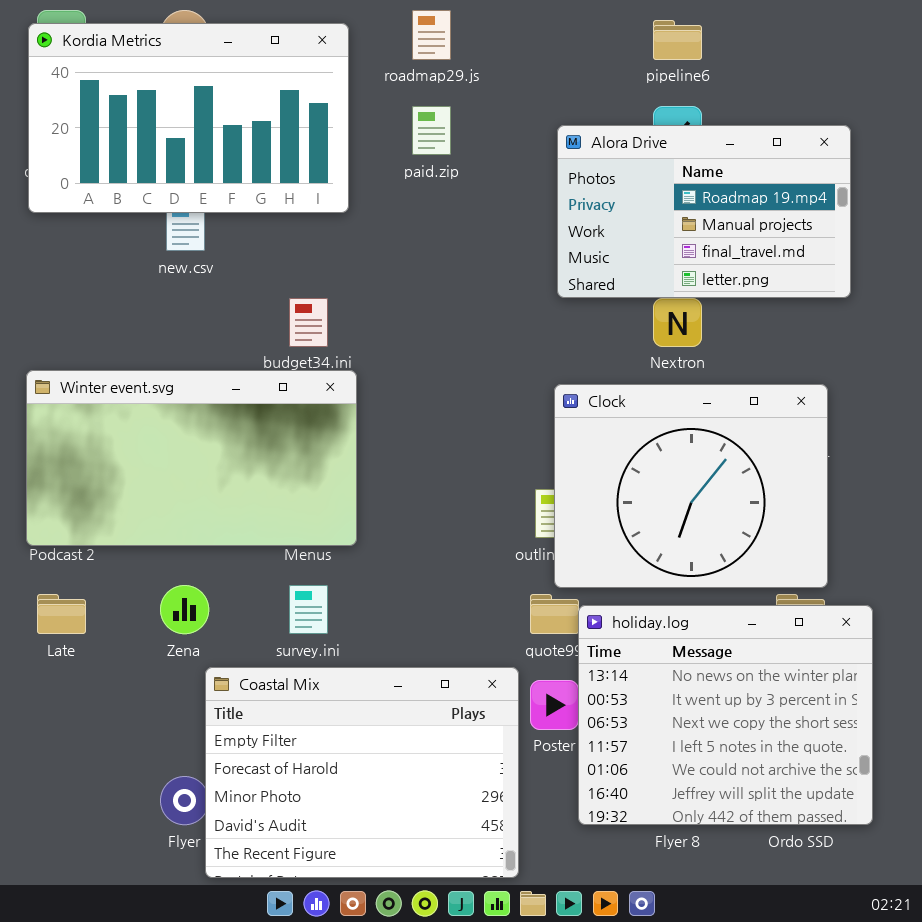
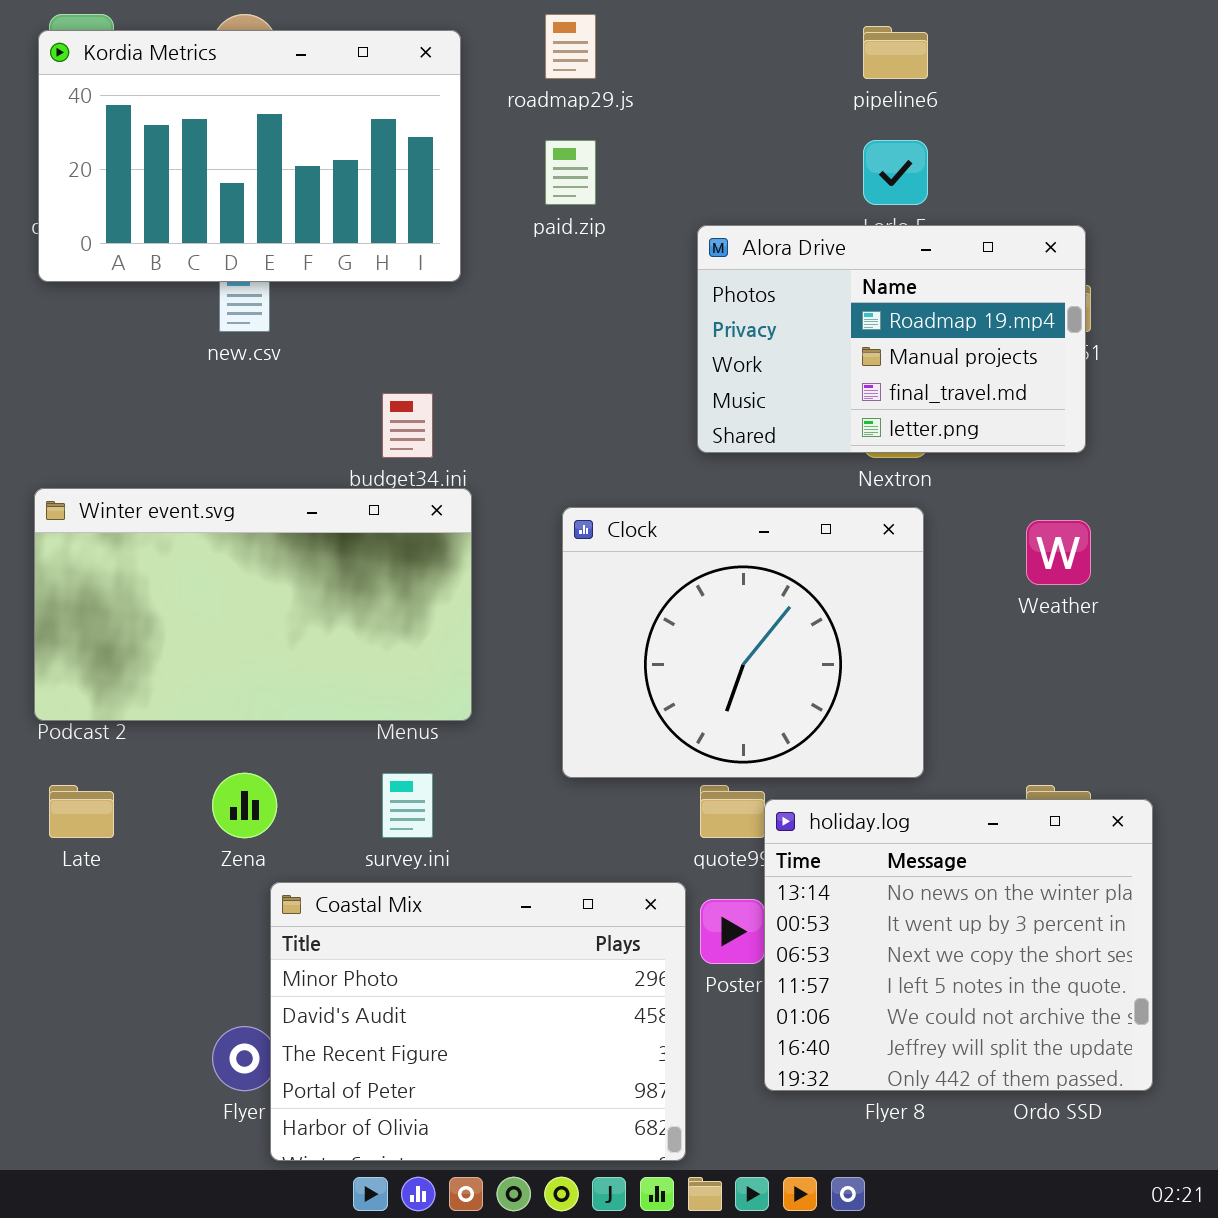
Alora Drive: [557,125,851,298] -> [697,225,1086,453], moved
Clock: [554,384,828,588] -> [562,507,924,778], moved
Coastal Mix: [205,667,519,878] -> [270,882,686,1161], scrolled down 2 rows

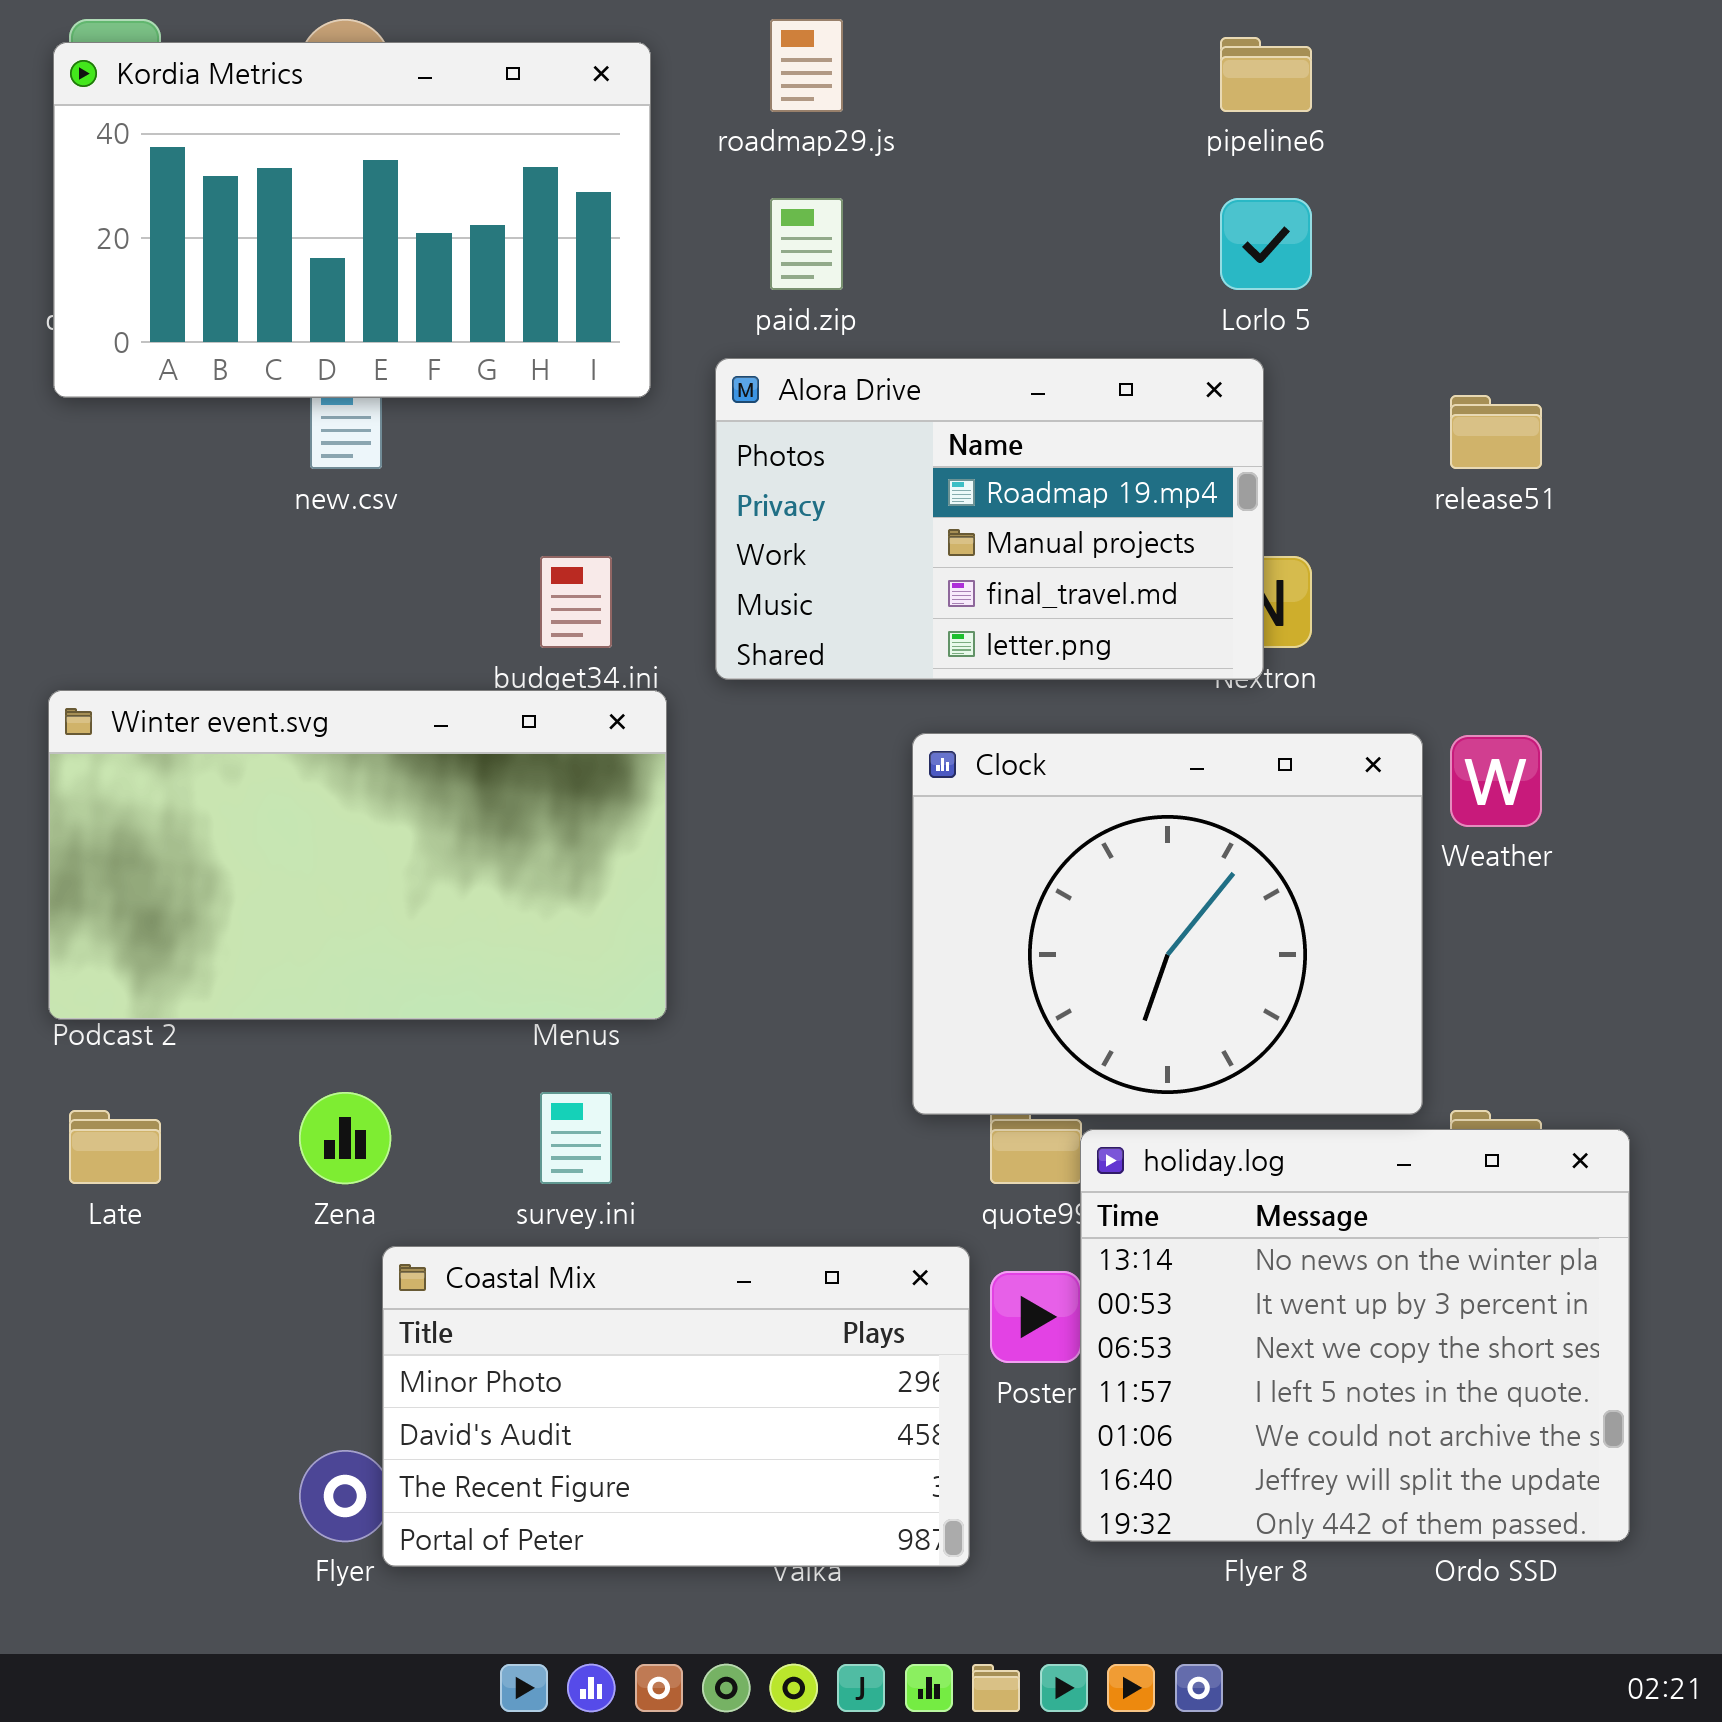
Alora Drive: [697,225,1086,453] -> [715,358,1264,680], moved
Clock: [562,507,924,778] -> [912,733,1423,1115], moved
Coastal Mix: [270,882,686,1161] -> [382,1246,970,1567], resized

